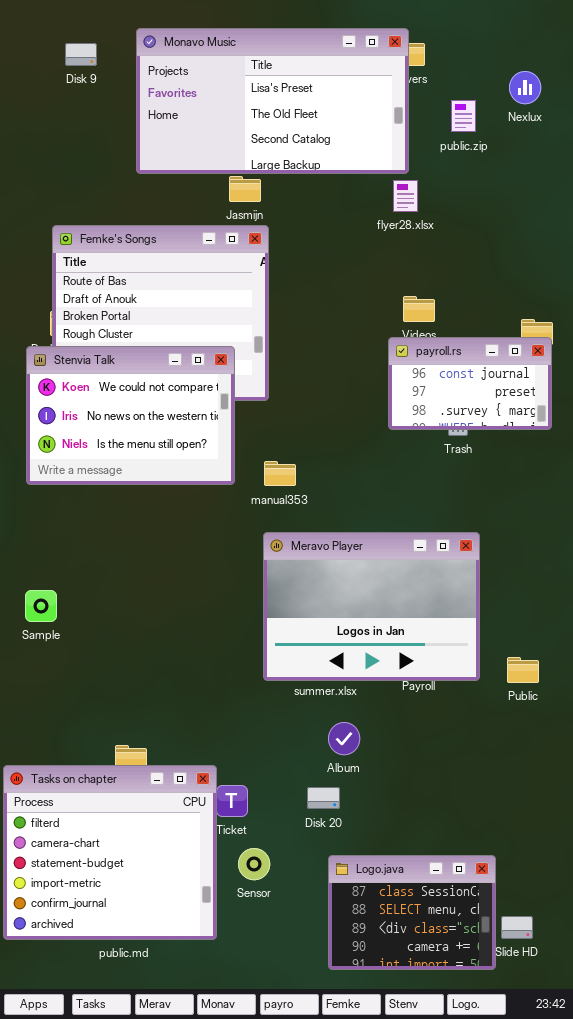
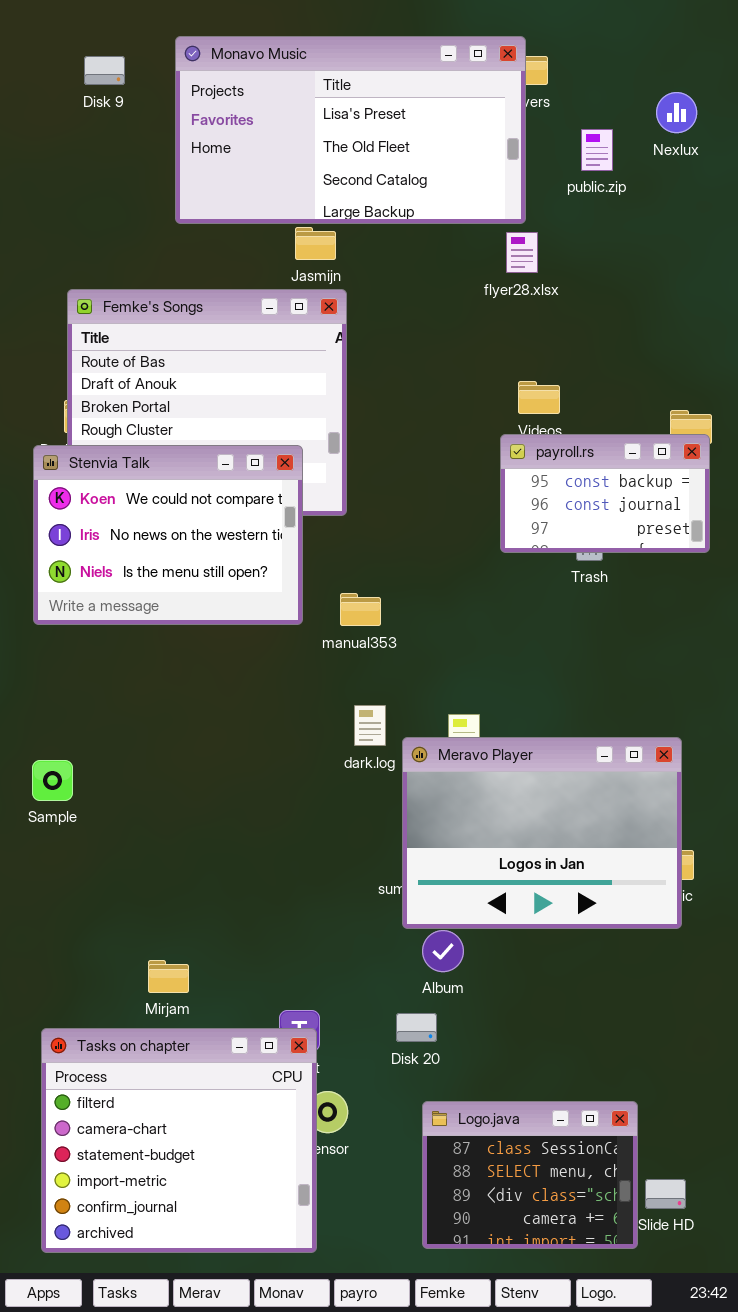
payroll.rs: [388,337,552,430] -> [500,434,710,553], scrolled up 1 row
Meravo Player: [263,532,480,681] -> [402,737,682,929], moved
Tasks on chapter: [3,765,217,940] -> [41,1028,317,1253], moved

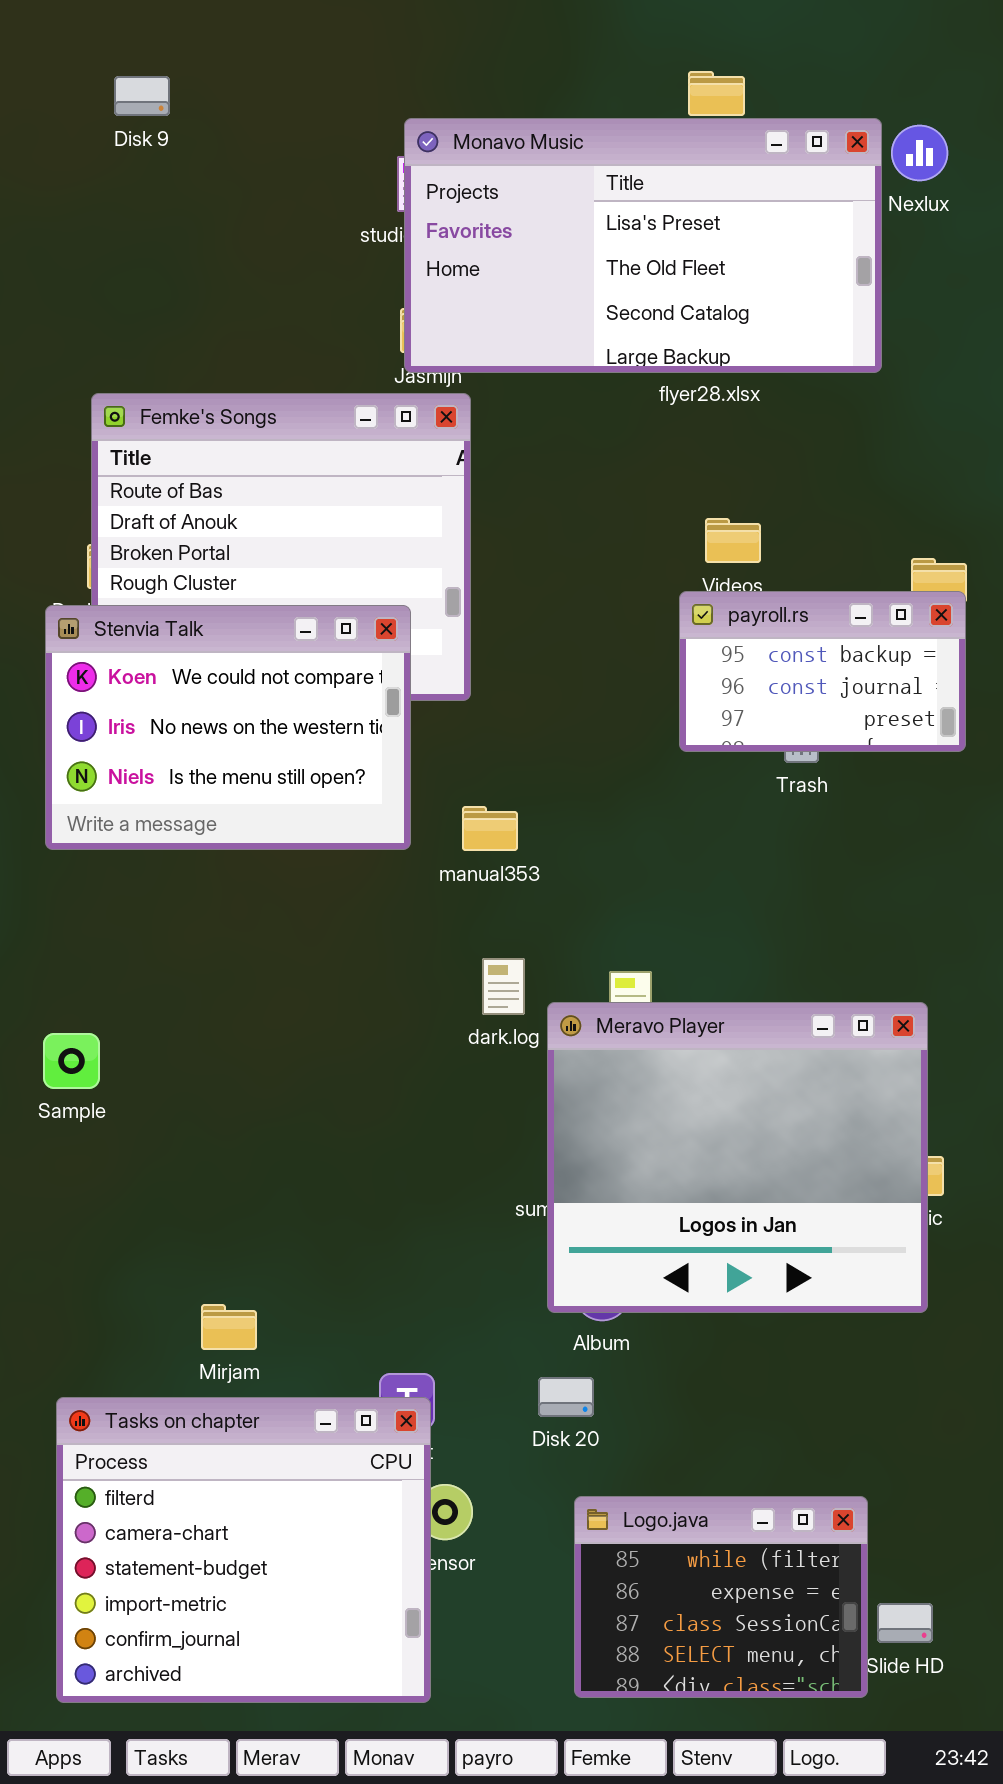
Monavo Music: [175,36,526,224] -> [404,118,882,373], moved
Meravo Player: [402,737,682,929] -> [547,1002,928,1313], resized
Logo.java: [422,1101,638,1249] -> [574,1496,868,1698], scrolled up 2 rows

